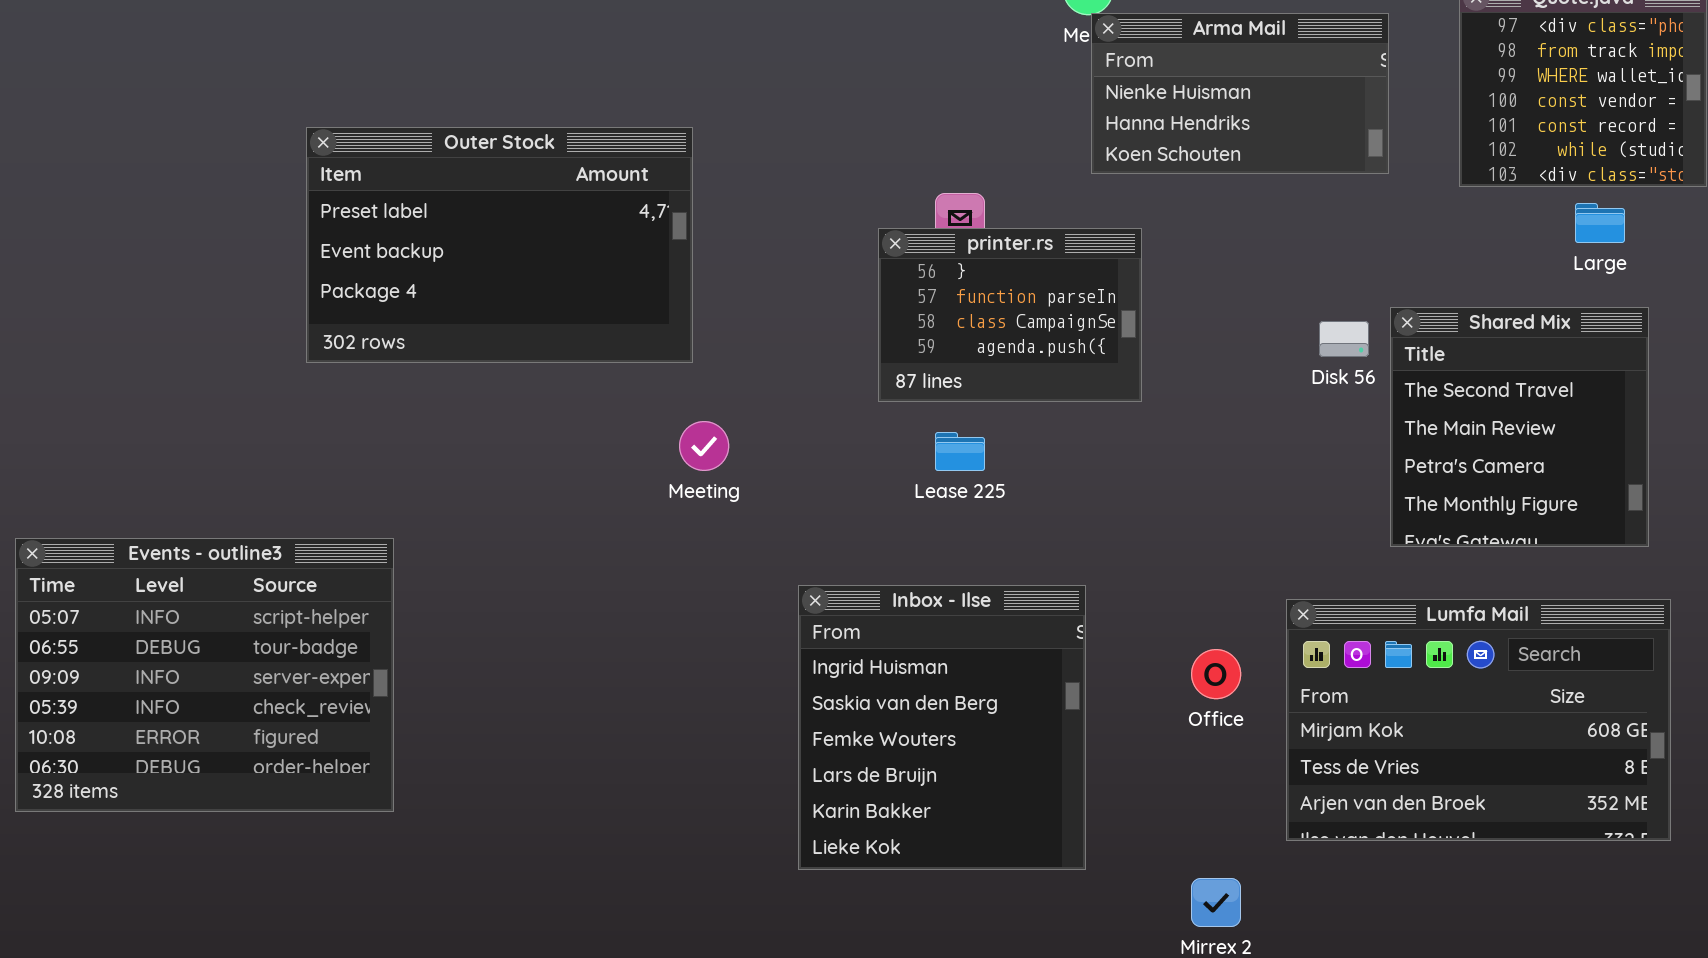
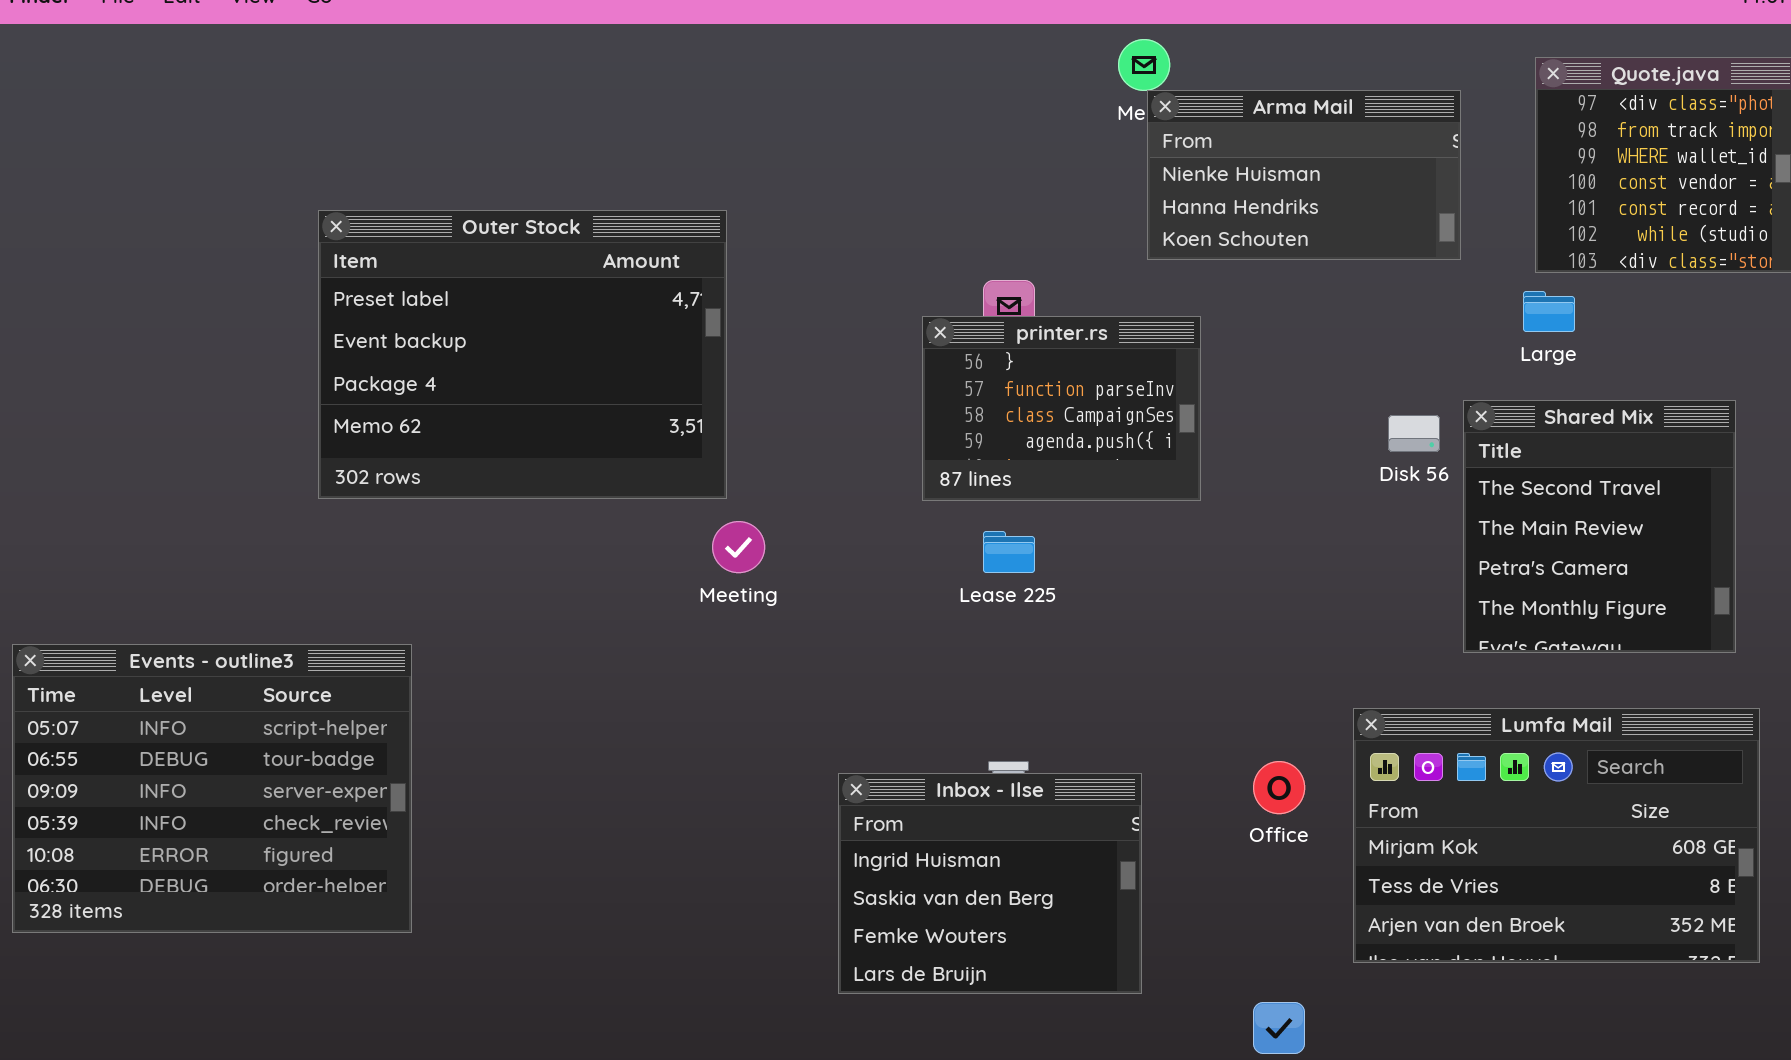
Outer Stock: [306,127,693,363] -> [318,210,727,499], resized
Large: [1575,203,1625,243] -> [1523,291,1575,332], moved
Inbox - Ilse: [798,585,1086,870] -> [838,773,1142,994], resized

